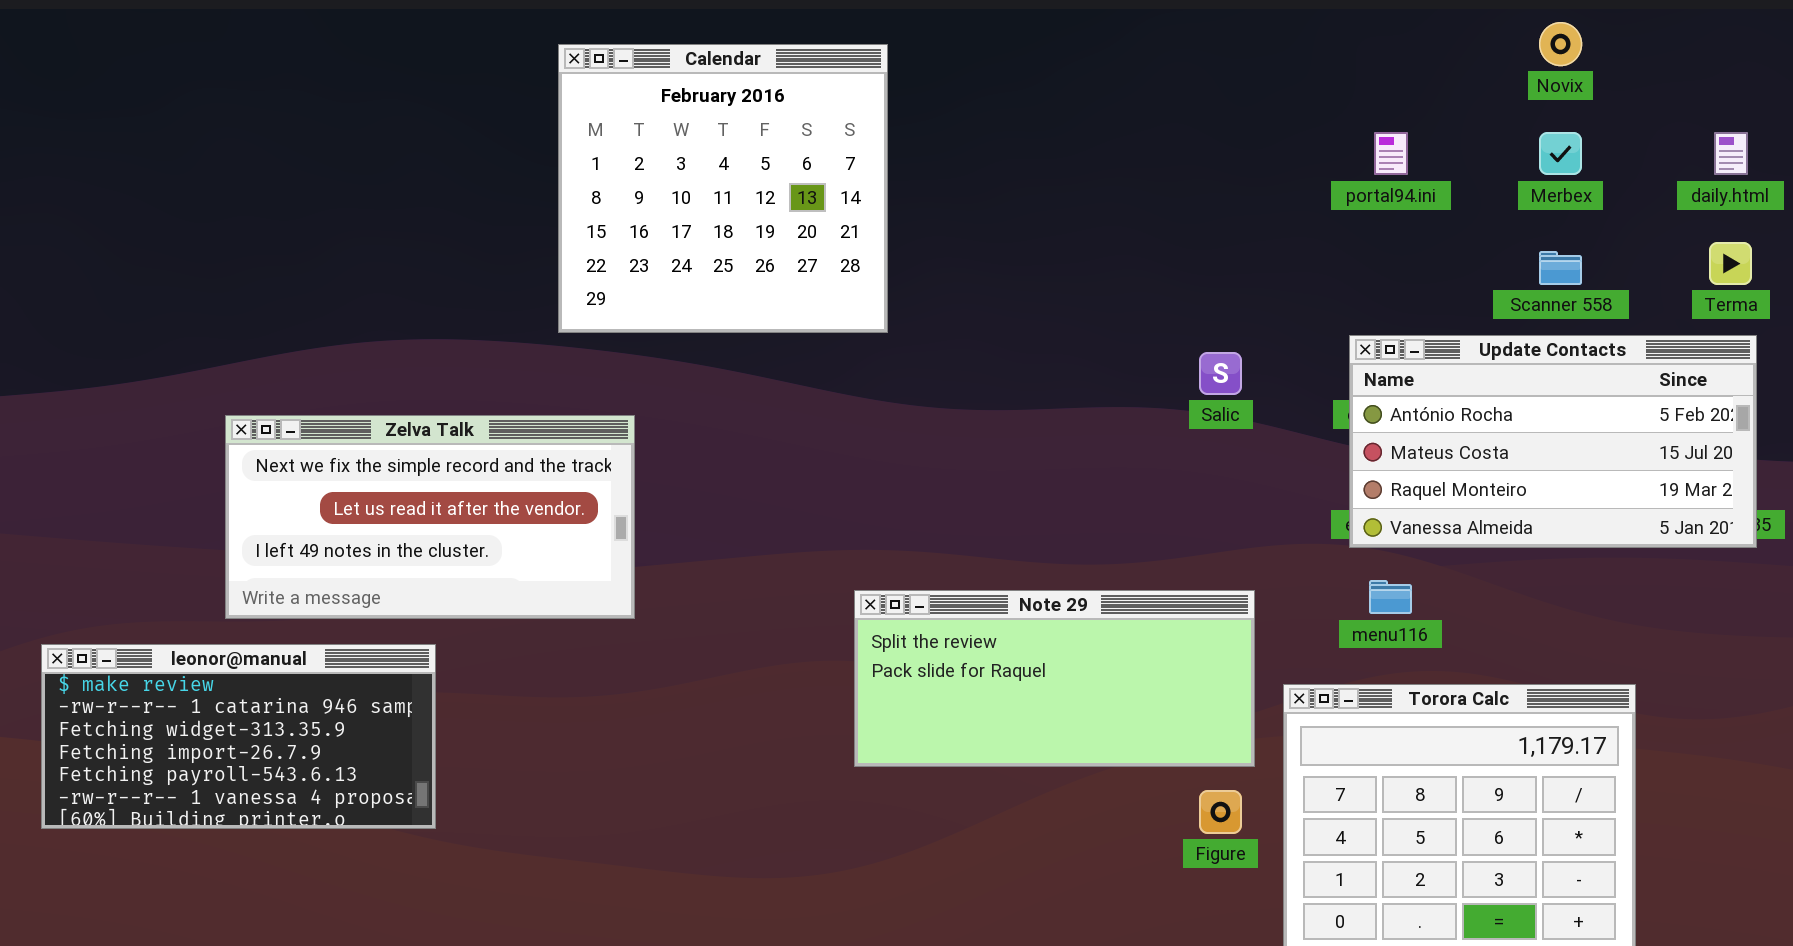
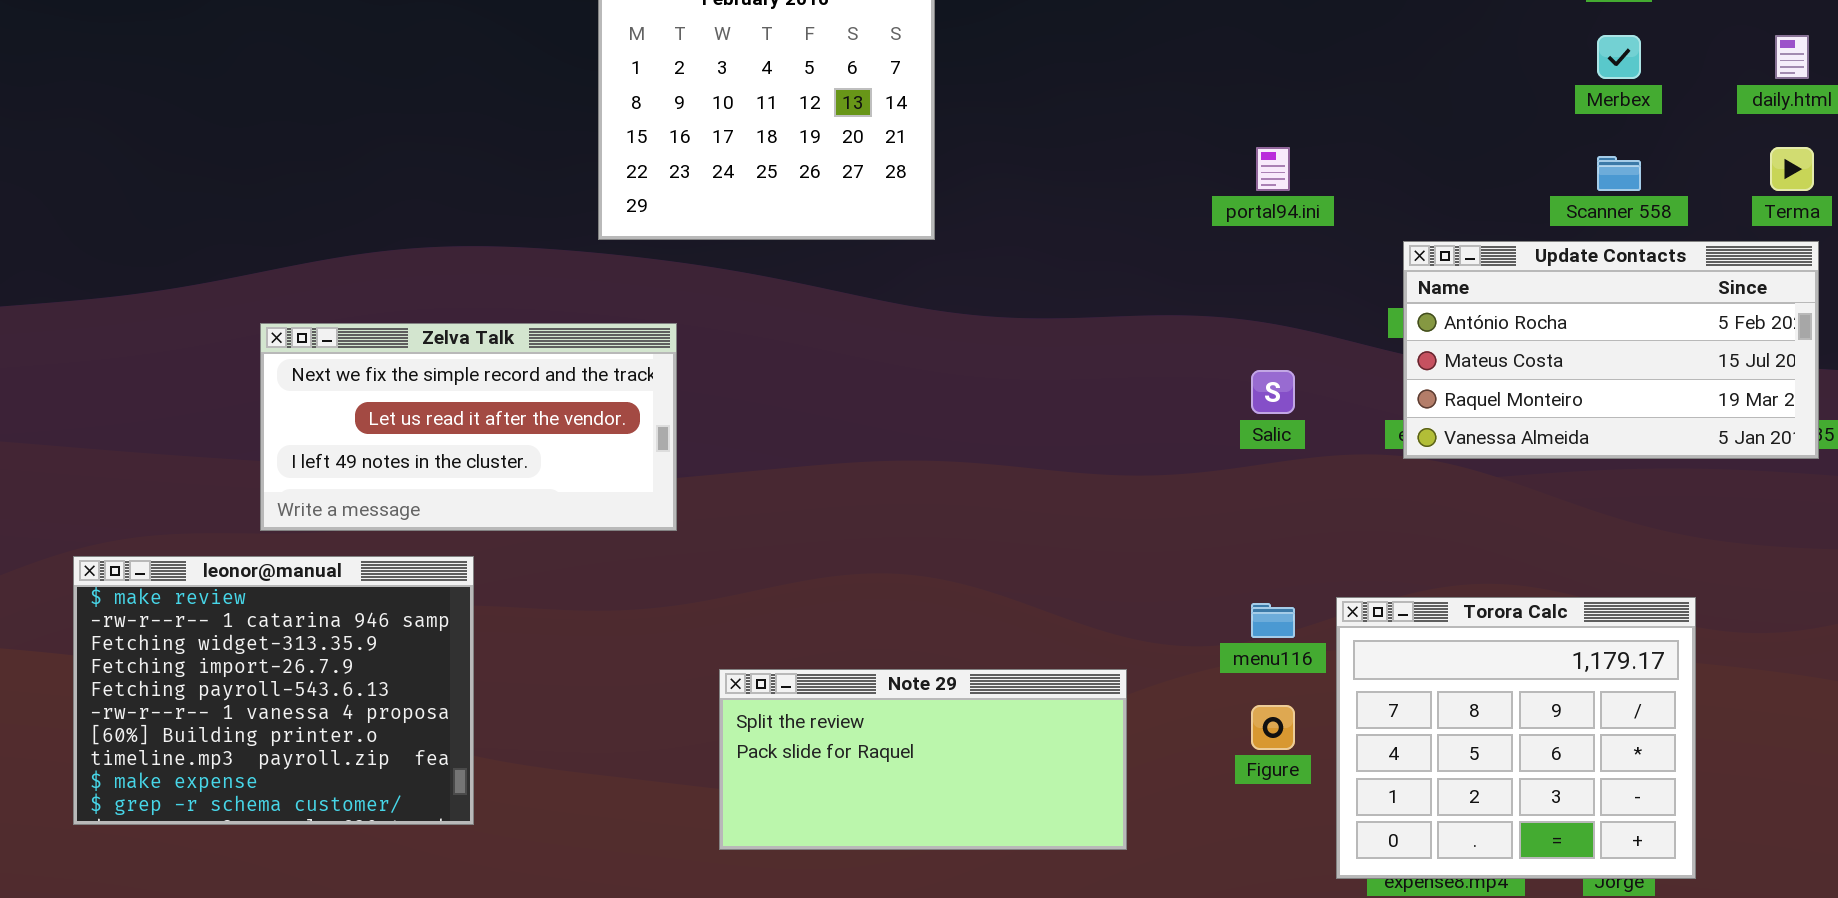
portal94.ini: [1374,132,1408,175] -> [1256,147,1290,191], moved
Salic: [1199,352,1242,395] -> [1251,370,1295,414], moved
menu116: [1369,580,1412,614] -> [1251,603,1295,638], moved
Note 29: [854,590,1255,767] -> [719,669,1127,850], moved
leonor@manual: [41,644,436,829] -> [73,556,474,825], resized

